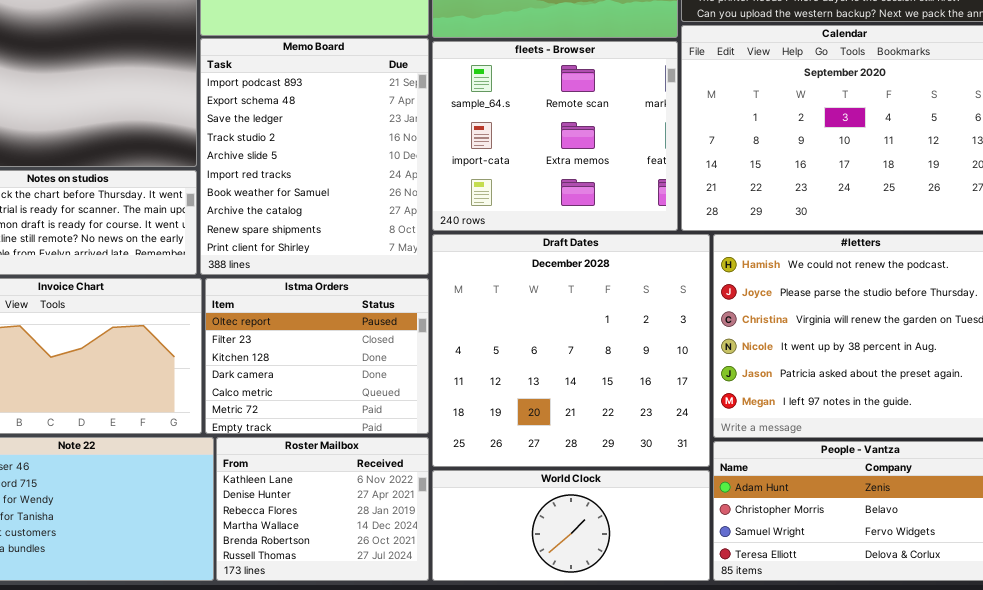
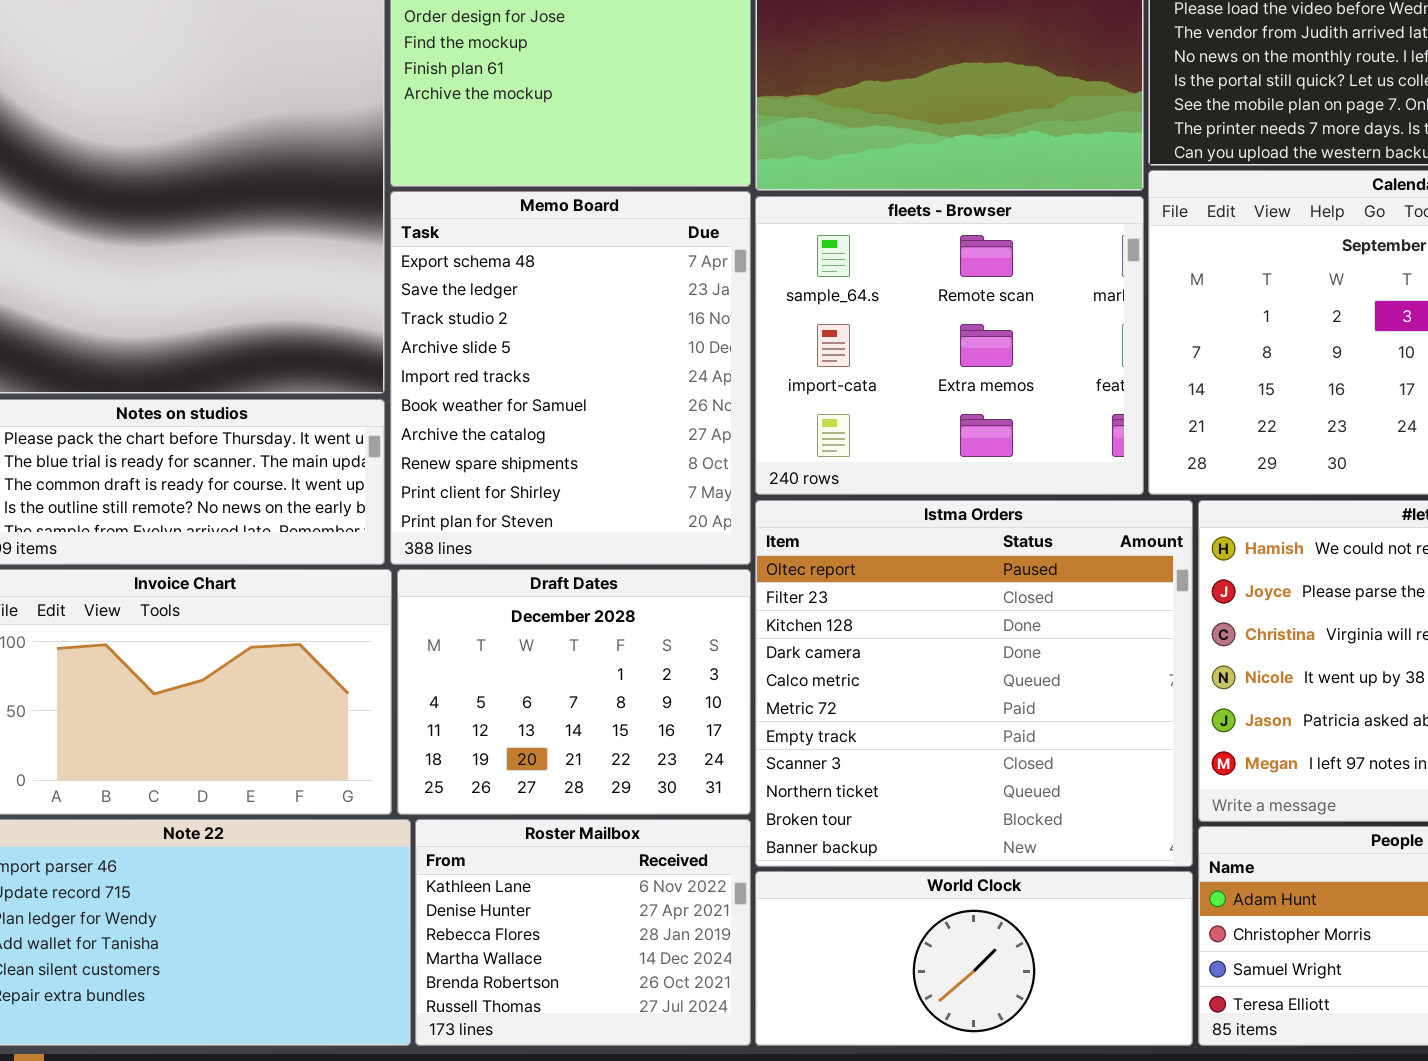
Memo Board: [200,38,429,275] -> [390,191,751,565], scrolled down 1 row
Draft Dates: [432,234,710,467] -> [397,569,751,815], moved, resized
Istma Orders: [205,278,429,434] -> [755,500,1193,867], moved, resized

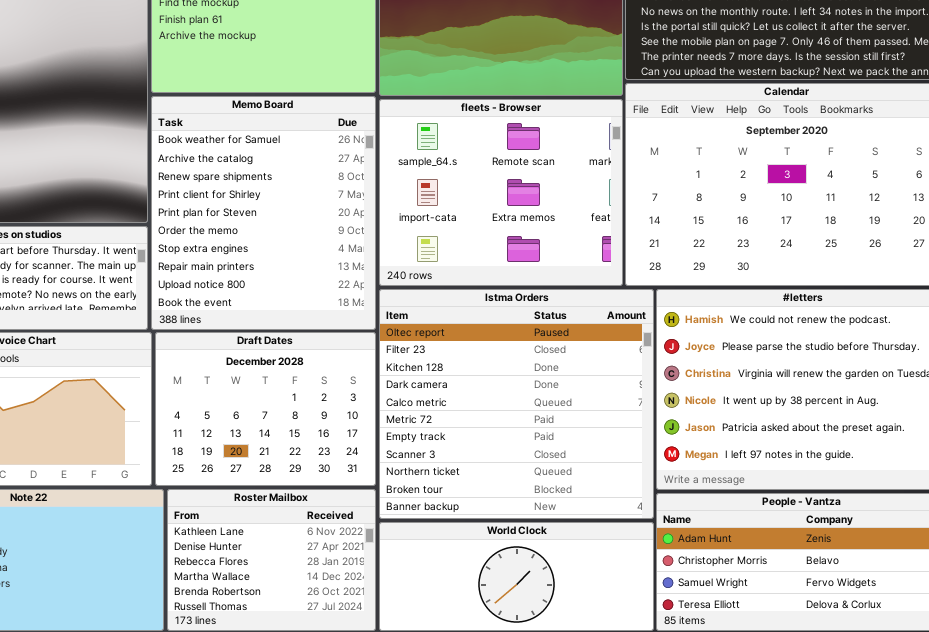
Memo Board: [390,191,751,565] -> [151,96,376,330], scrolled down 5 rows

